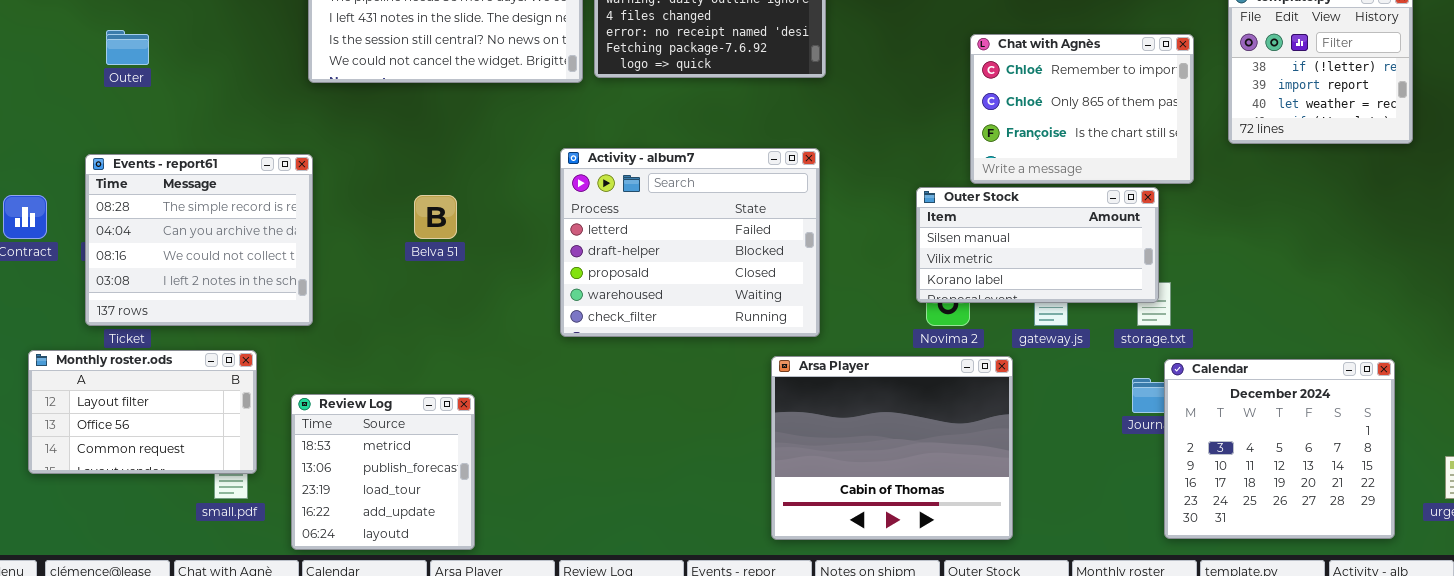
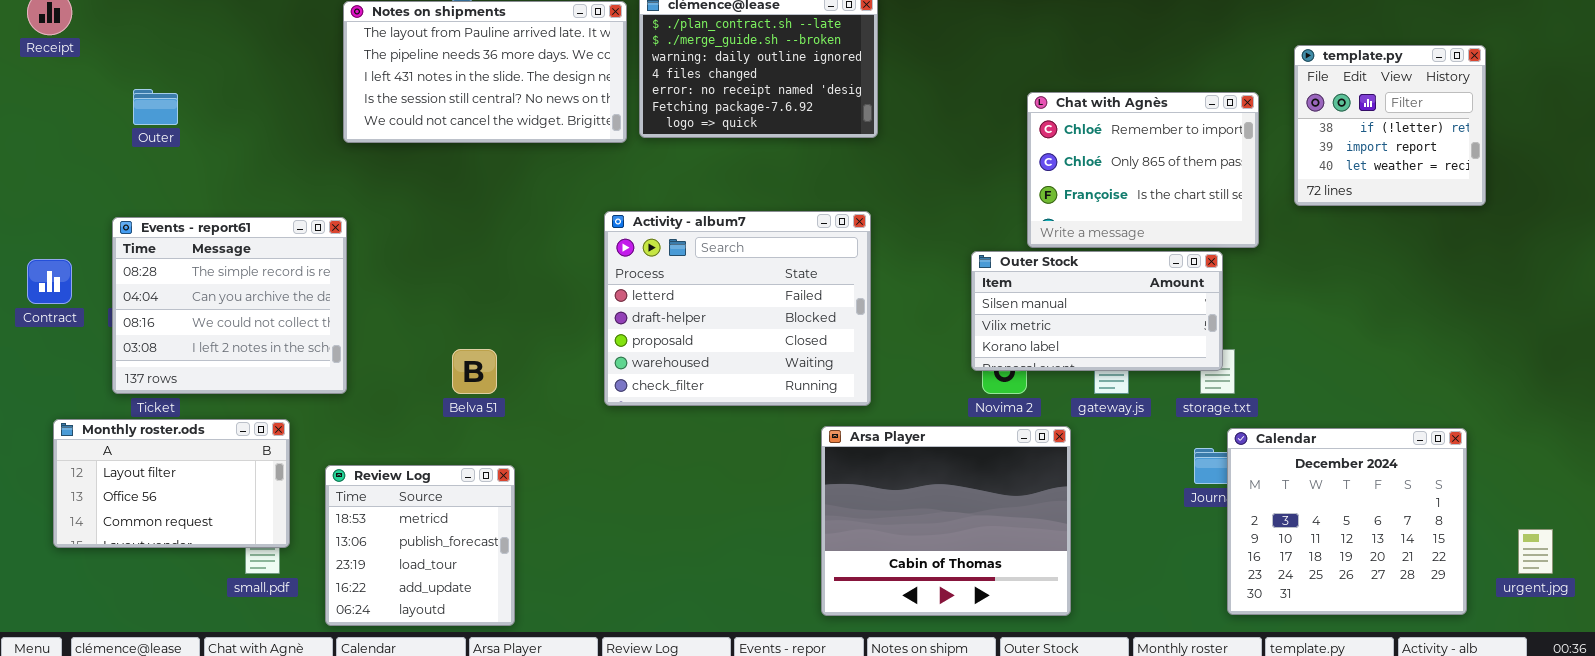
Belva 51: [414,195,457,239] -> [452,349,497,394], moved

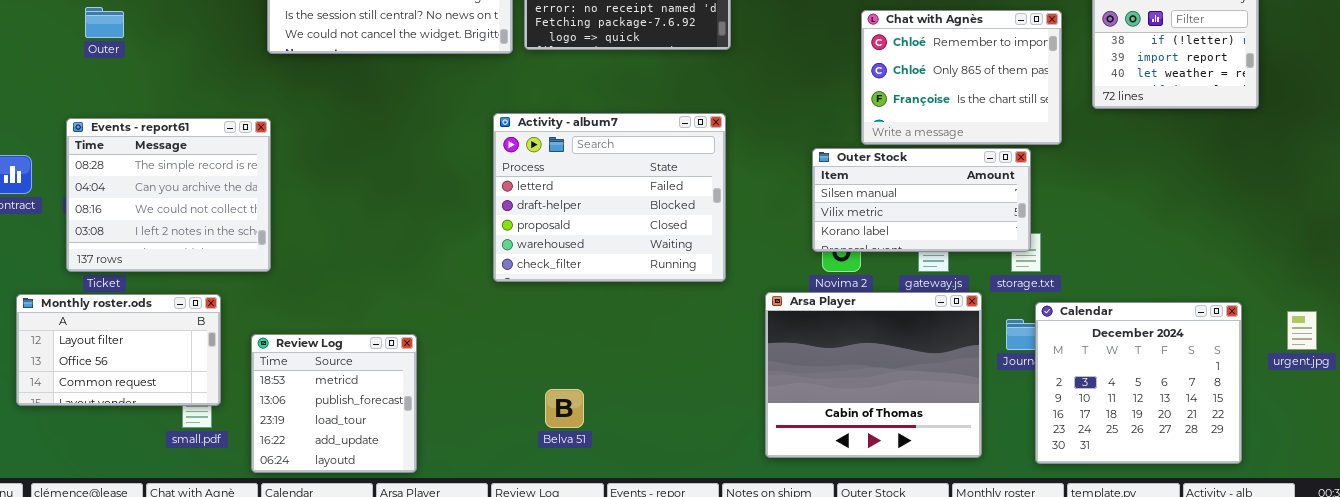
Belva 51: [452,349,497,394] -> [545,389,584,428], moved
Arsa Player: [821,426,1071,616] -> [765,292,982,458], moved
urgent.jpg: [1518,529,1553,574] -> [1287,311,1317,350], moved

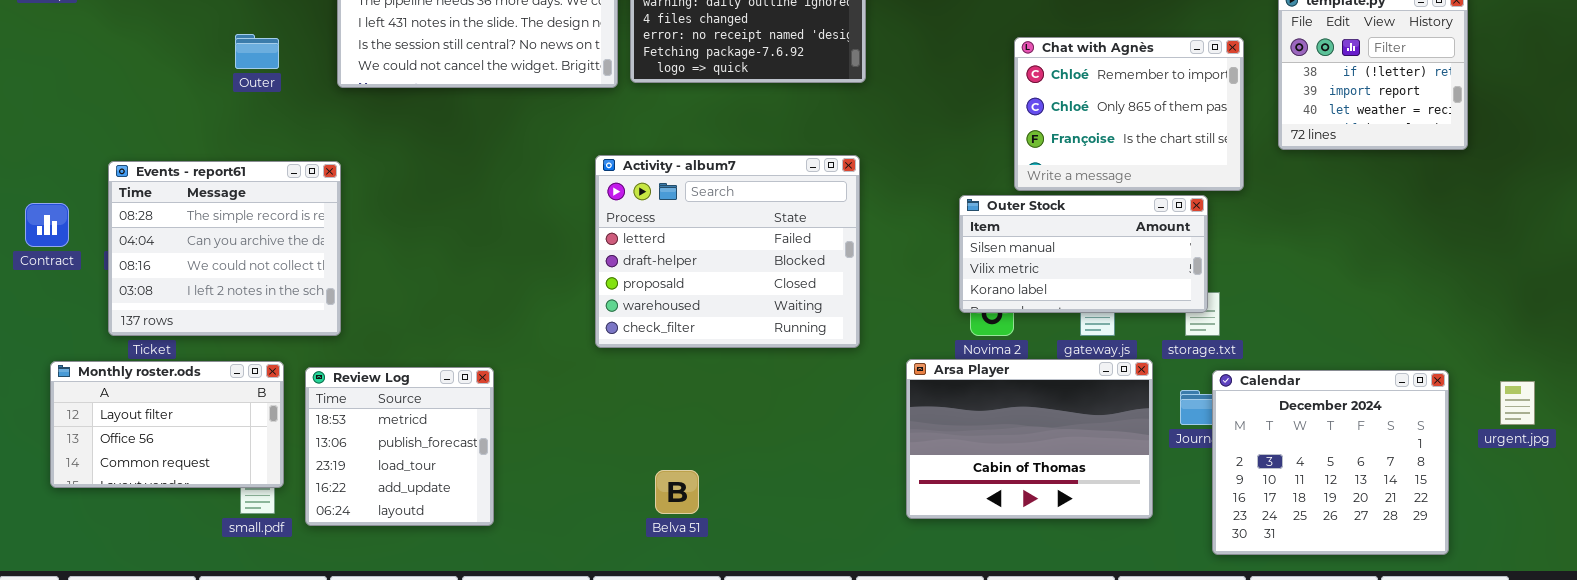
Outer: [85,7,124,38] -> [235,34,279,69], moved
Arsa Player: [765,292,982,458] -> [906,359,1153,519], resized
Review Log: [251,334,417,473] -> [305,367,494,526], moved

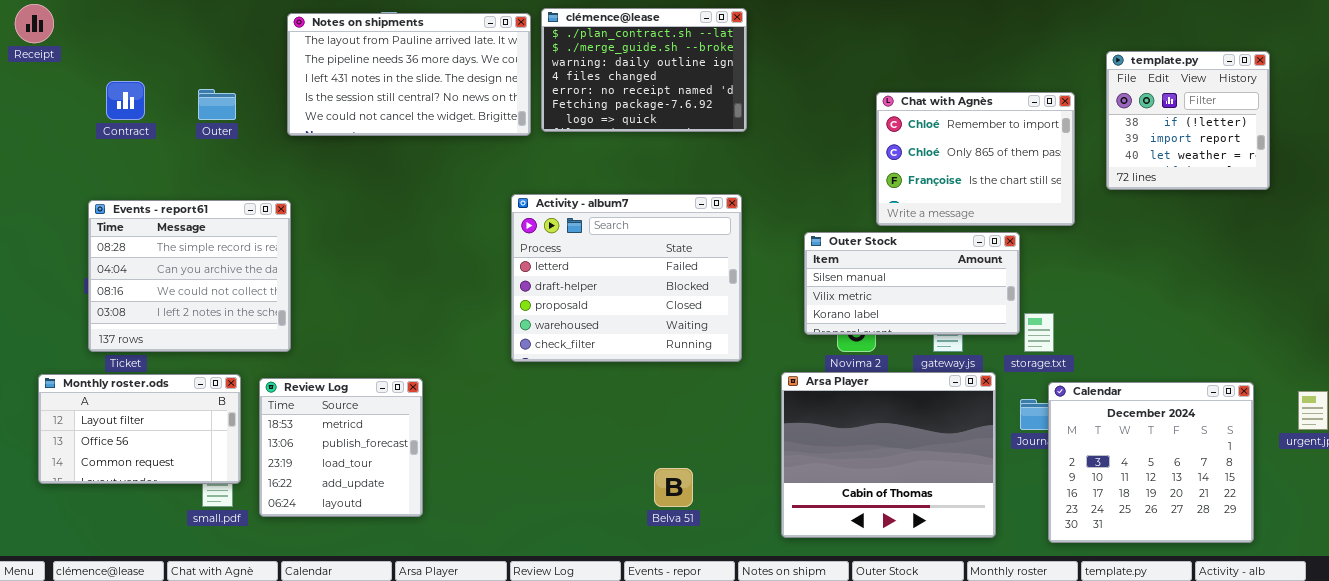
Outer Stock: [959,195,1208,313] -> [804,232,1020,335], moved
Contract: [25,203,69,247] -> [106,81,145,120], moved
Arsa Player: [906,359,1153,519] -> [781,372,996,538], resized
Belva 51: [655,470,699,514] -> [654,468,693,507], moved

